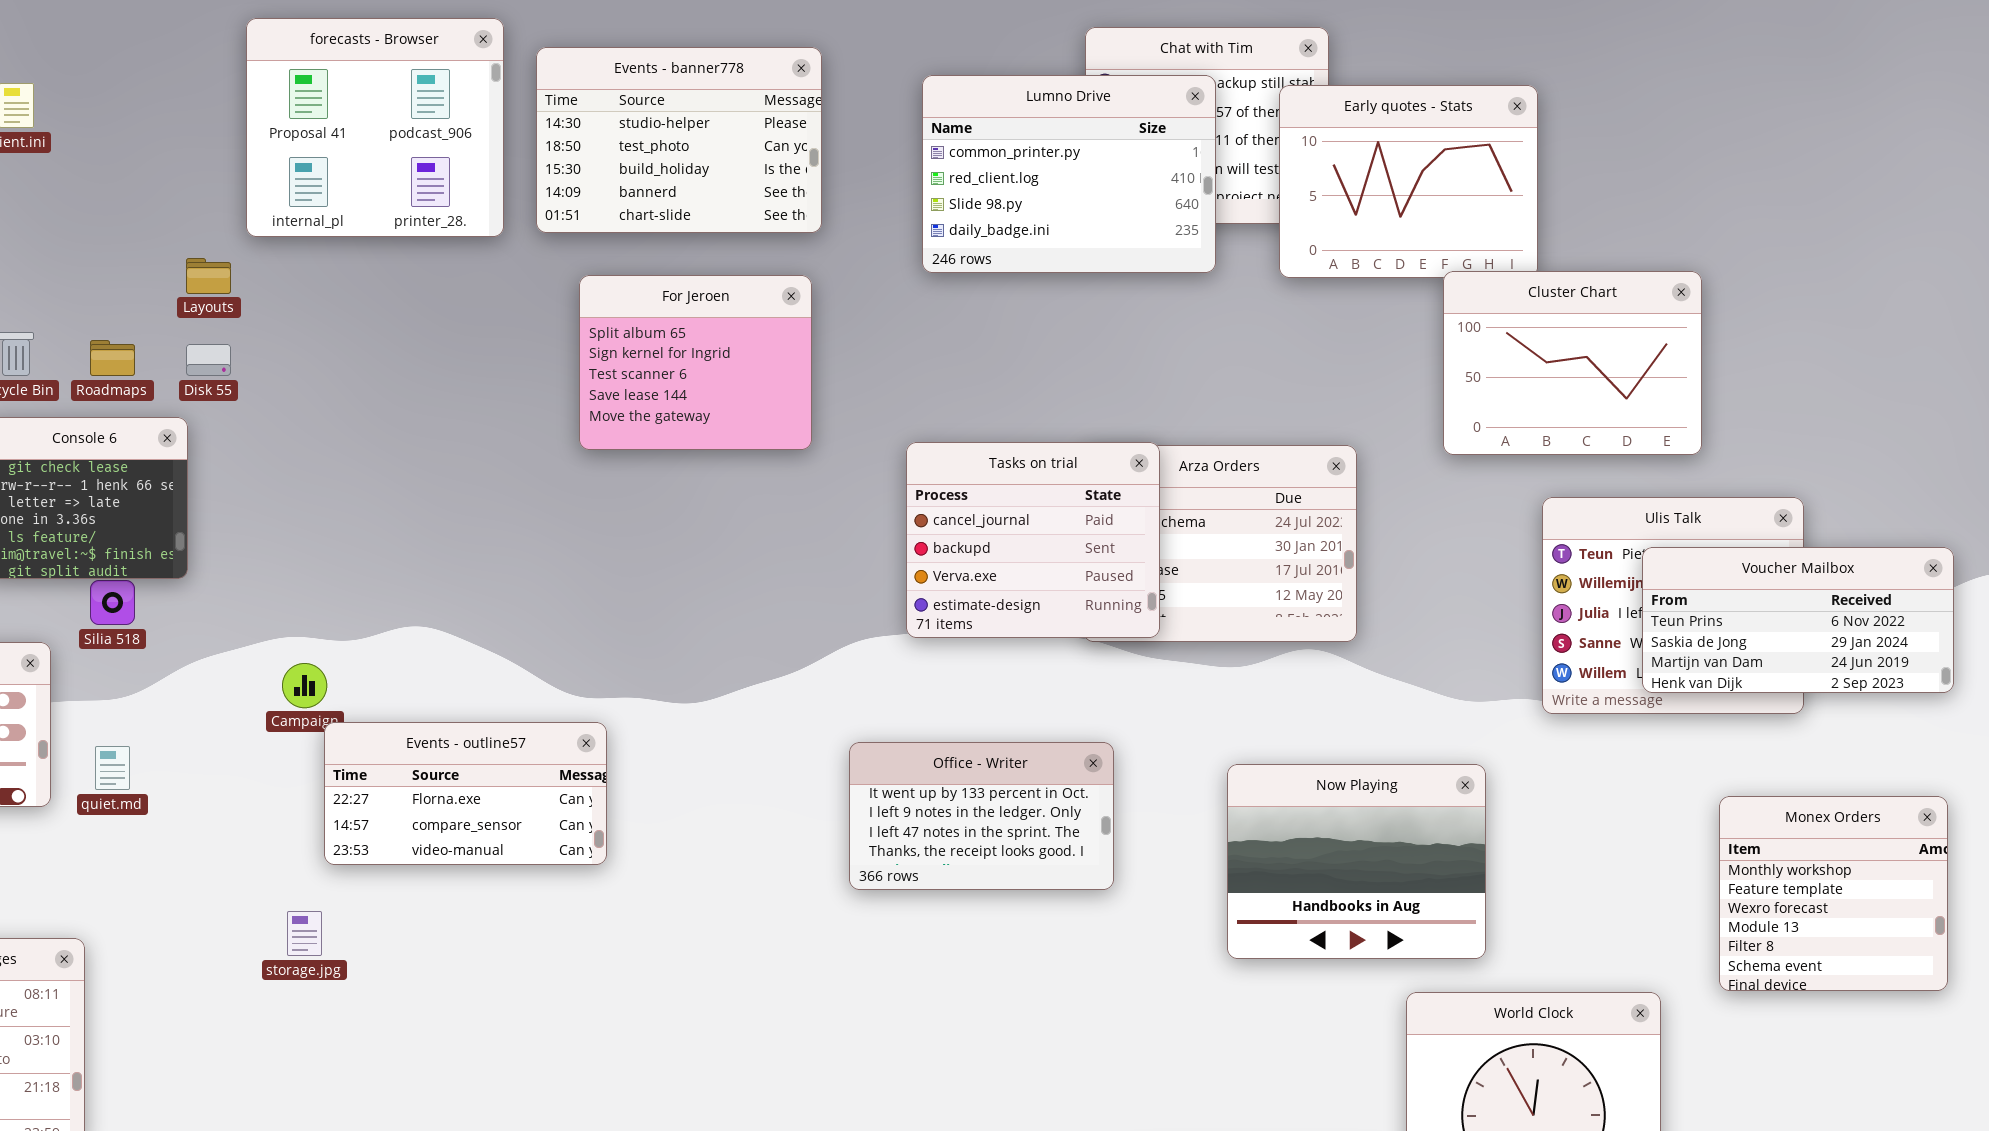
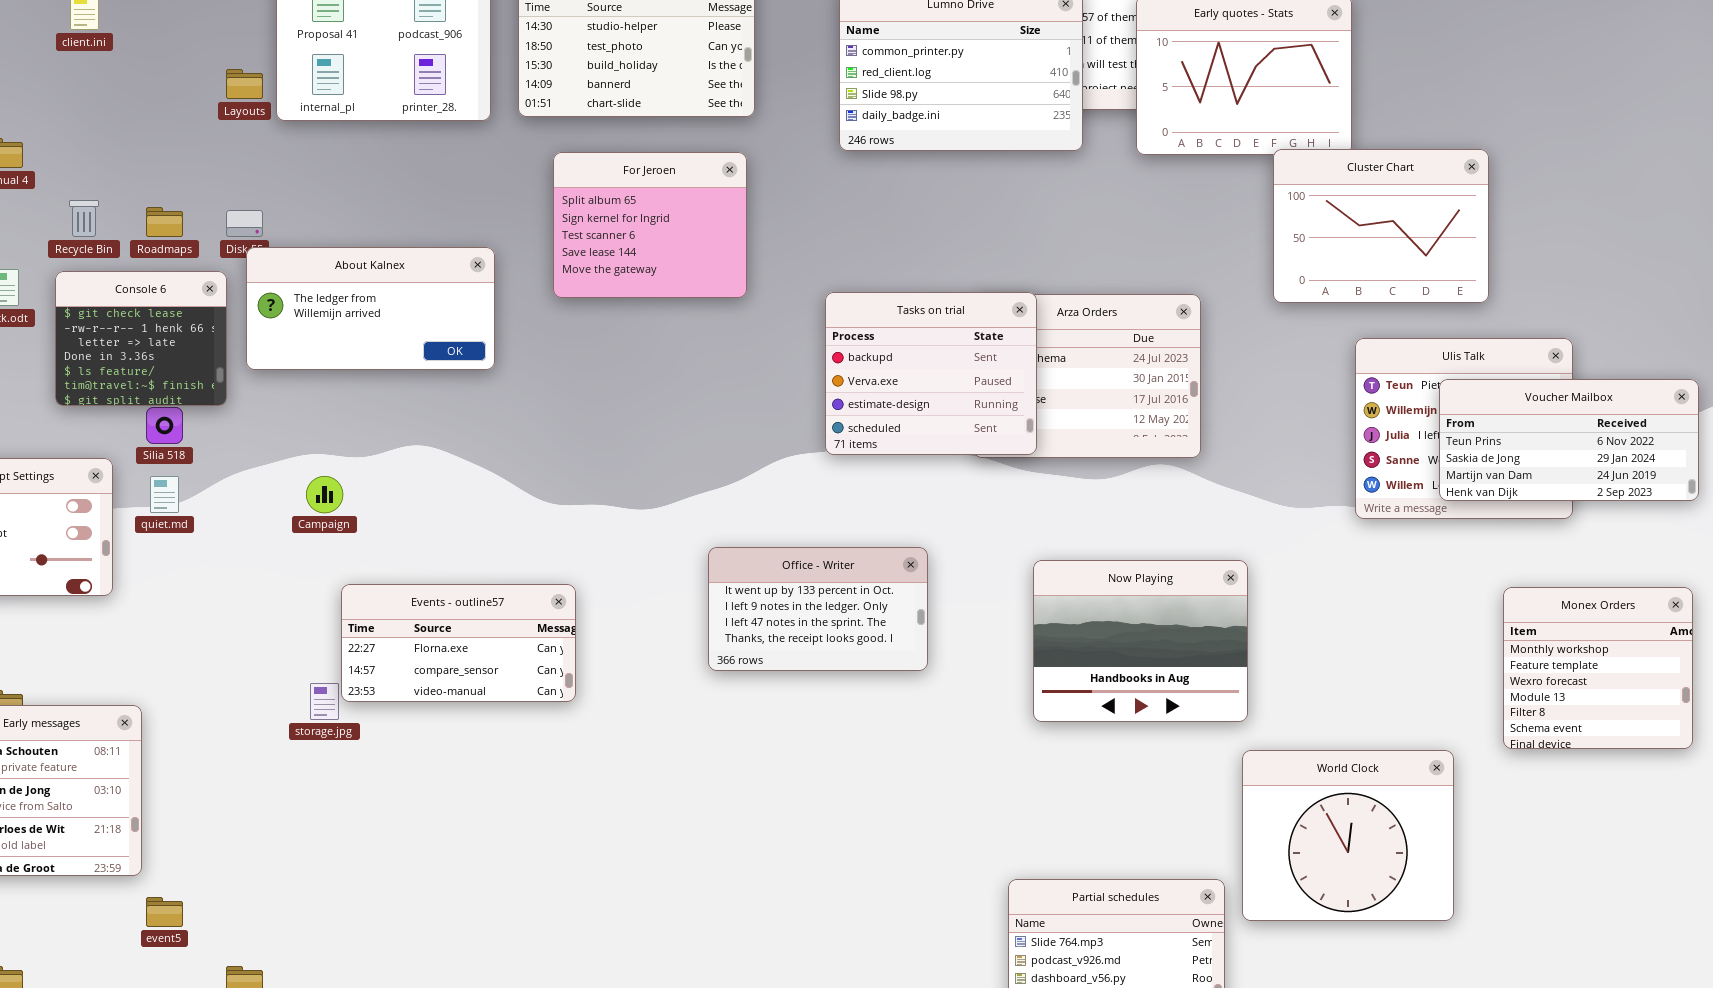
Layouts: [186,258,231,294] -> [226,69,263,99], moved
About Kalnex: none -> [246,247,495,370], opened
Tasks on trial: [906,442,1160,638] -> [825,292,1037,455], scrolled down 1 row
Events - outline57: [324,722,607,865] -> [341,584,576,702], moved
Office - Writer: [849,742,1114,890] -> [708,547,928,671], moved
quiet.md: [95,746,130,790] -> [150,476,179,513], moved
Now Playing: [1227,764,1486,959] -> [1033,560,1248,722], moved

